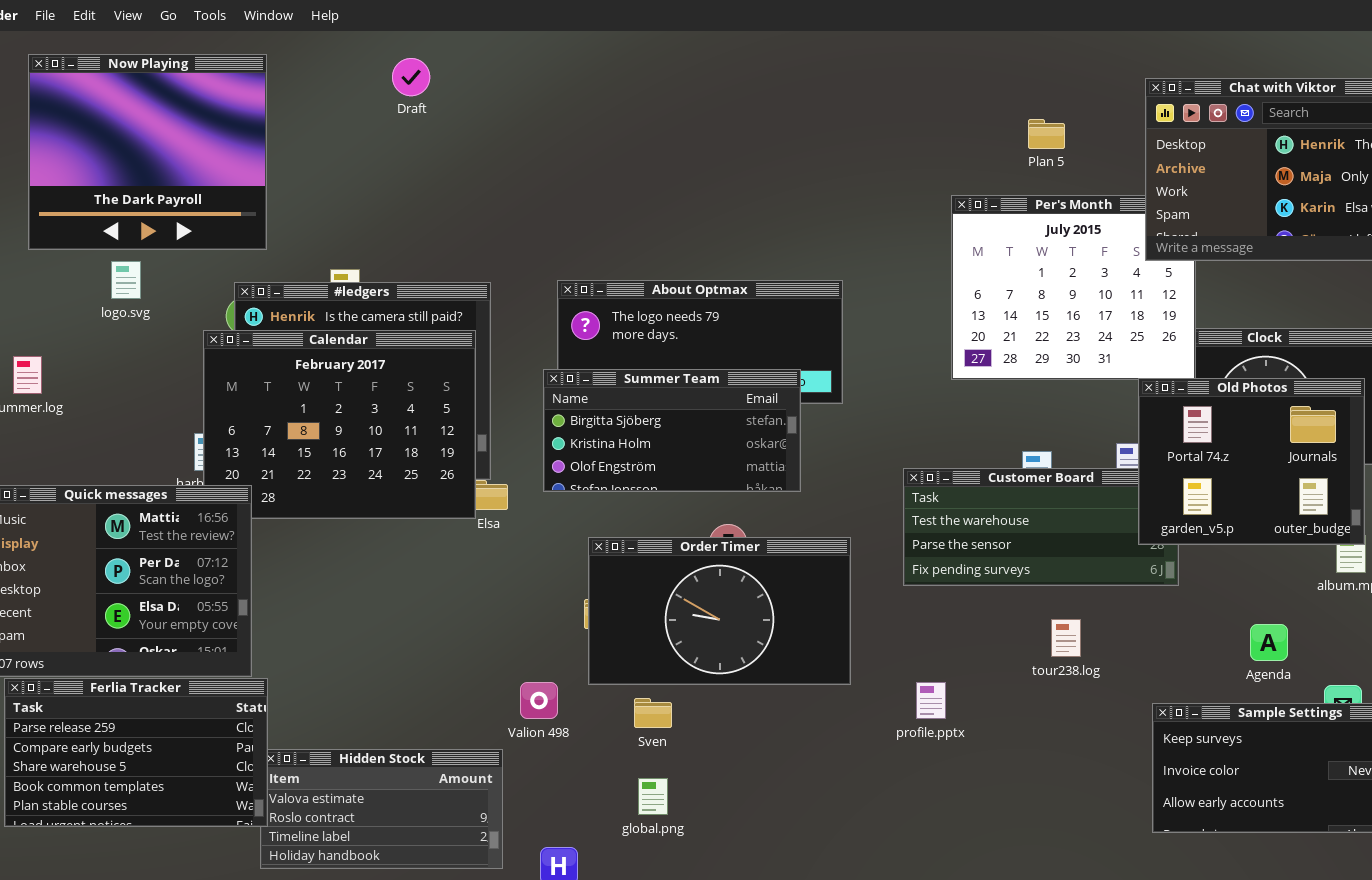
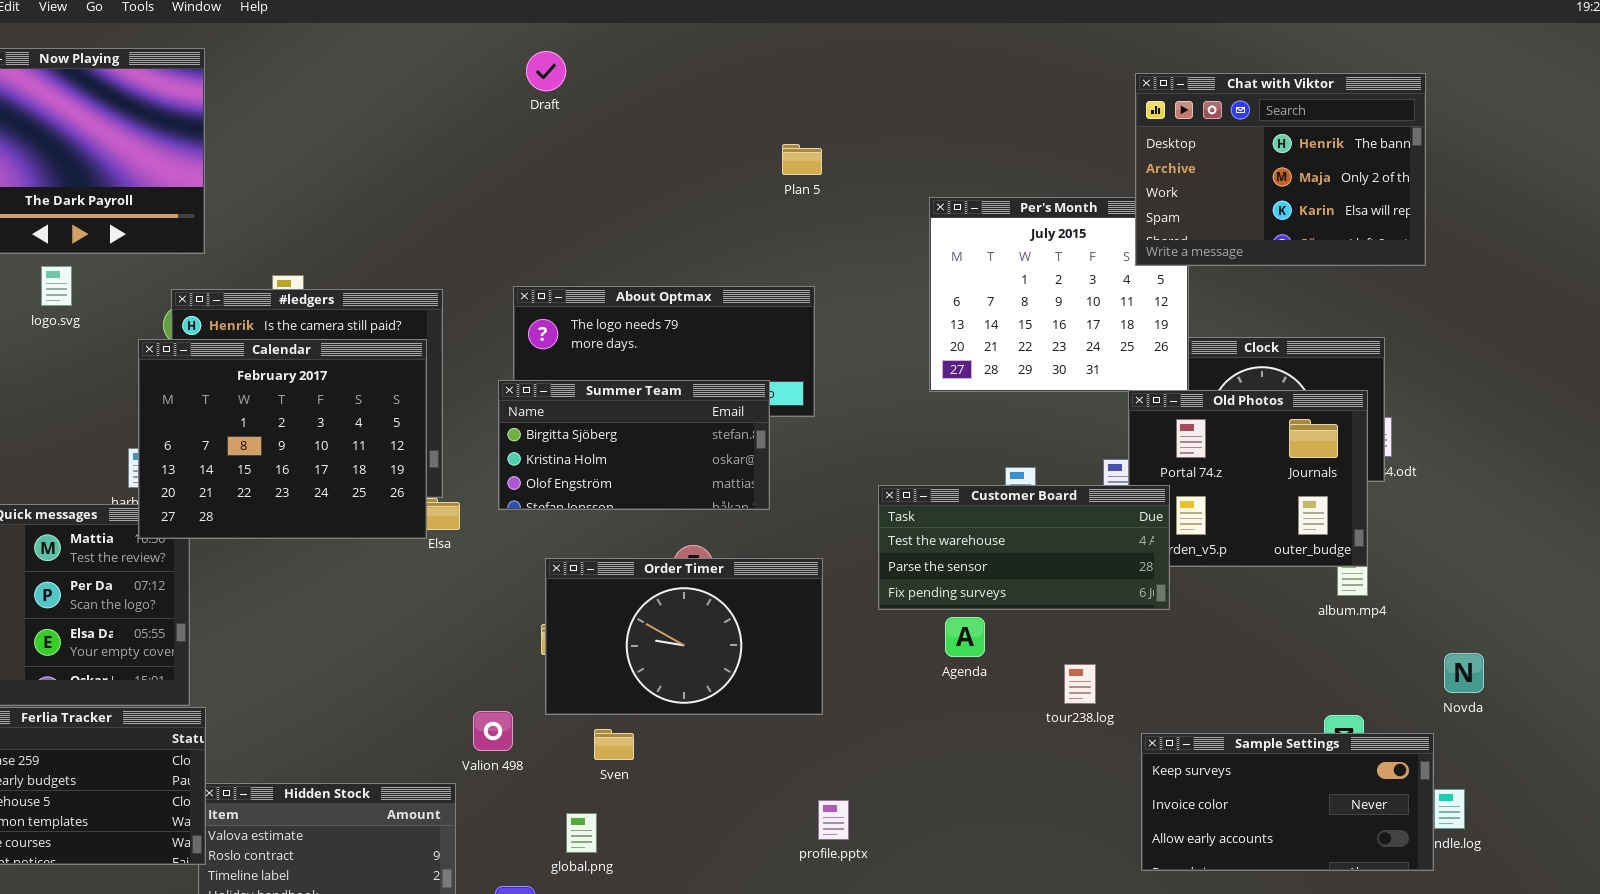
Draft: [392,58,430,96] -> [526,51,566,91], moved
Plan 5: [1028,119,1065,149] -> [782,144,822,175], moved
Calendar: [203,330,476,519] -> [138,339,427,539], raised
Customer Board: [903,468,1179,586] -> [878,485,1170,610], raised
tour238.log: [1051,619,1081,657] -> [1064,664,1096,704], moved
Agenda: [1250,624,1288,661] -> [945,617,985,657], moved
profile.pptx: [916,682,946,719] -> [818,800,849,840], moved
global.png: [638,778,668,815] -> [566,813,597,853], moved

